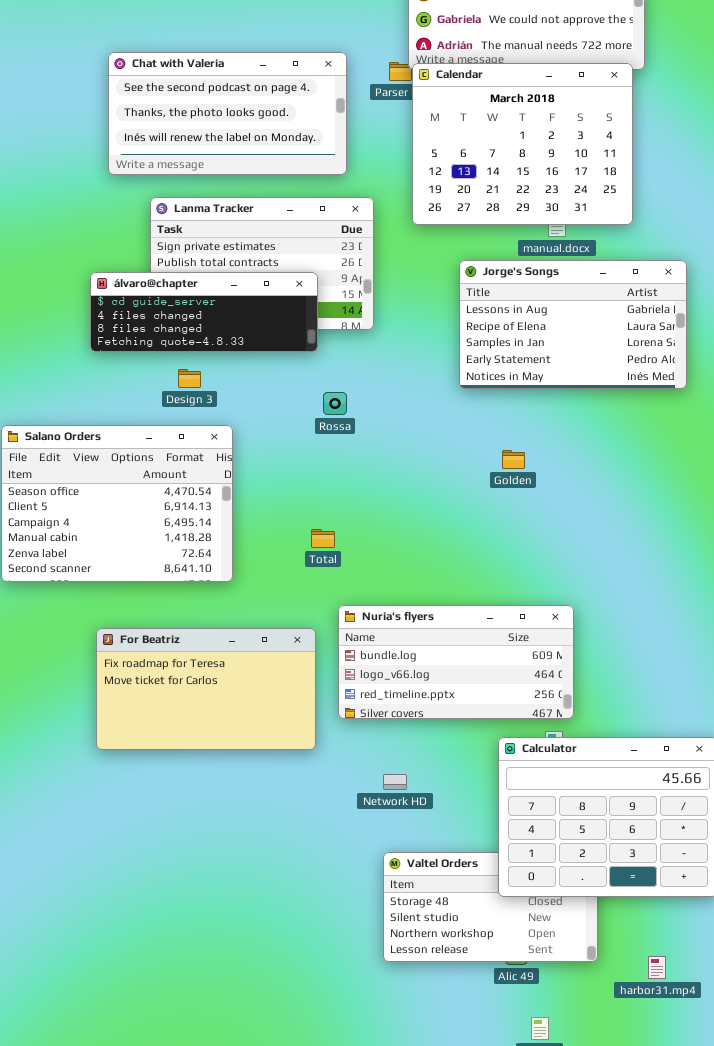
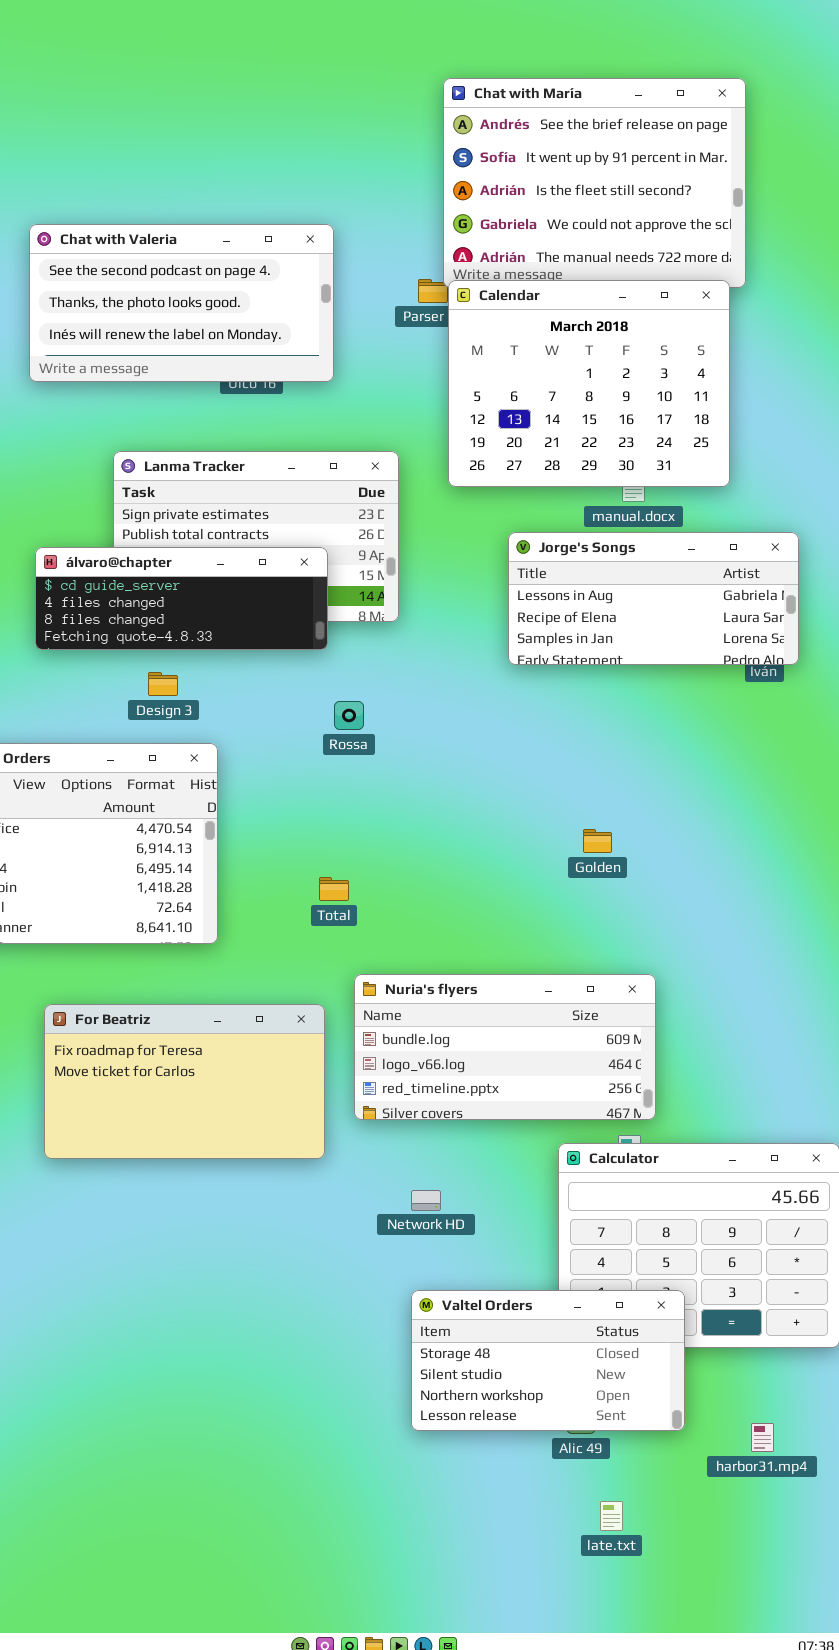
Chat with Valeria: [108,52,347,175] -> [29,224,334,382], moved
Jorge's Songs: [459,260,687,389] -> [508,532,799,665], resized
Golden: [502,450,525,469] -> [583,829,612,853], moved
Valtel Orders: [383,852,598,962] -> [411,1290,685,1431], raised

